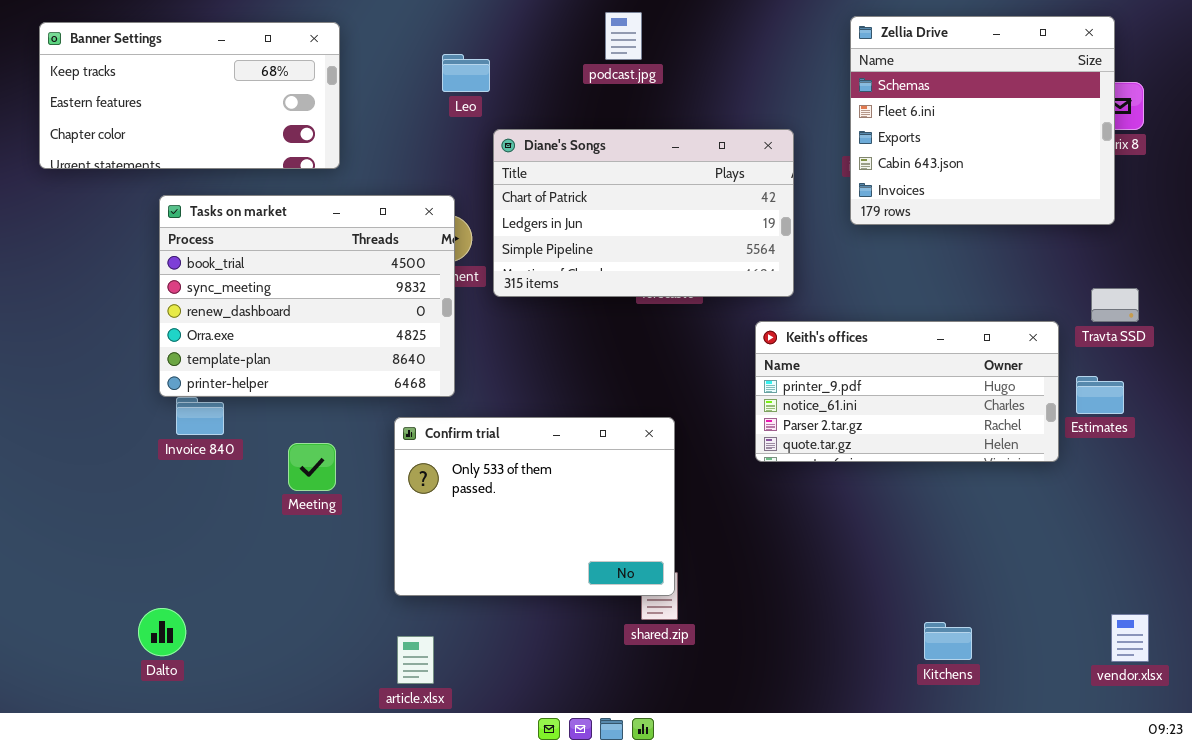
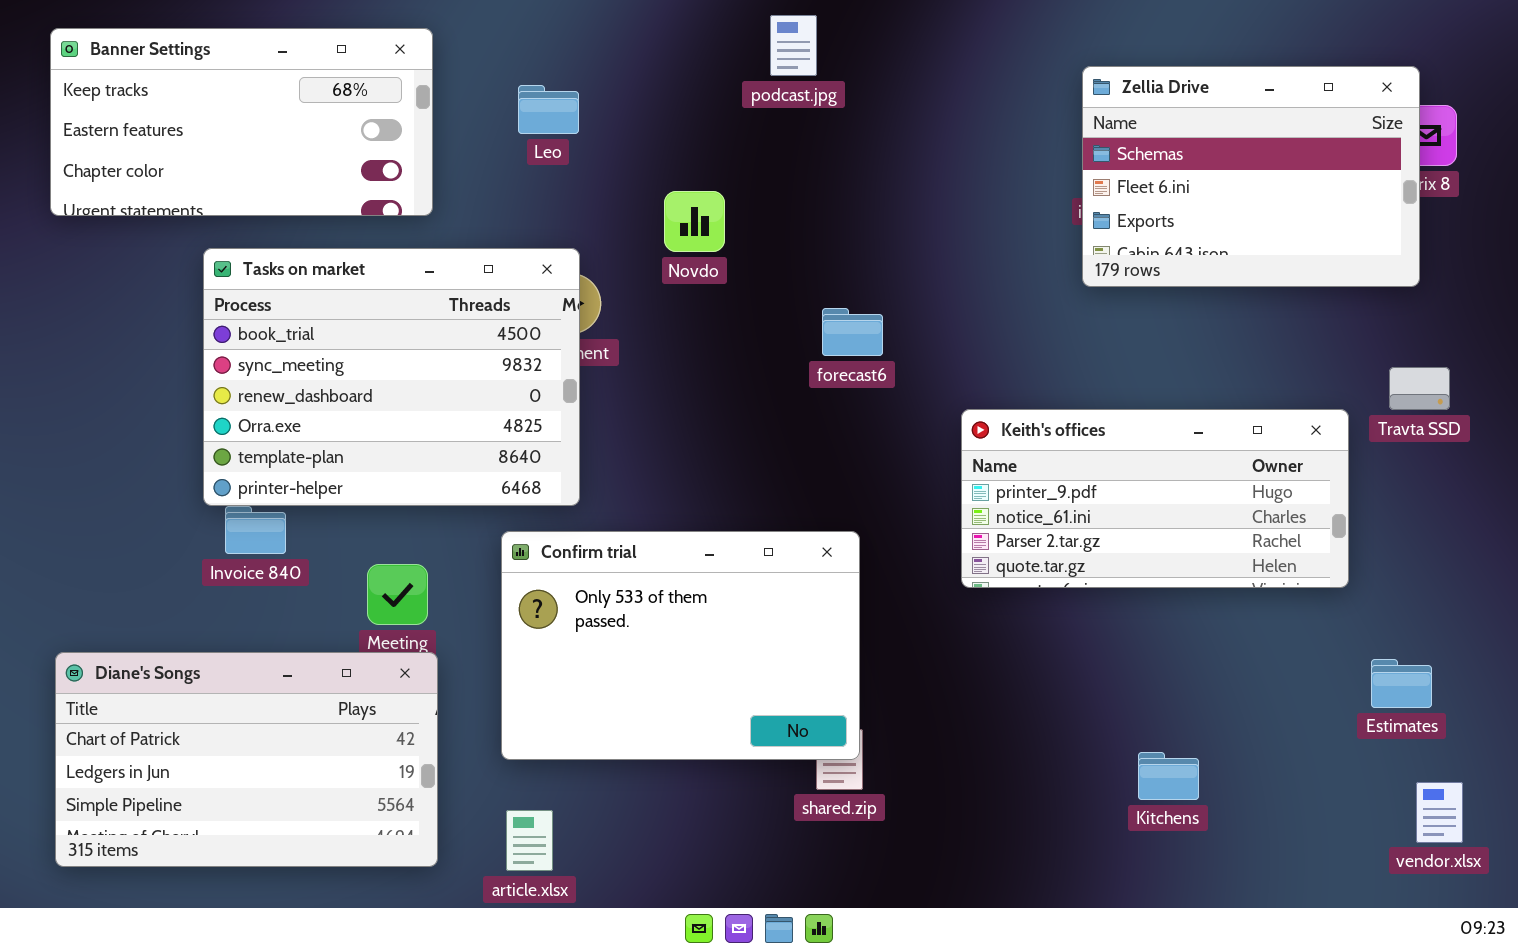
Zellia Drive: [850,16,1115,225] -> [1082,66,1420,287], resized
Leo: [442,54,490,92] -> [518,85,579,134], moved
Diane's Songs: [493,129,794,297] -> [55,652,438,867], moved
Estimates: [1076,376,1124,414] -> [1371,659,1432,708], moved
Kitchens: [924,622,972,660] -> [1138,752,1199,800], moved

